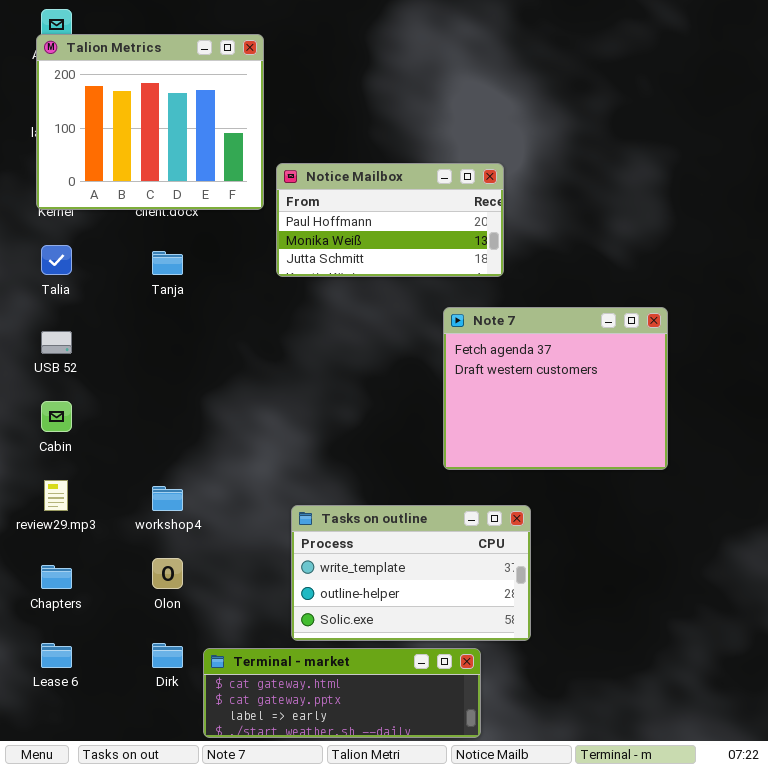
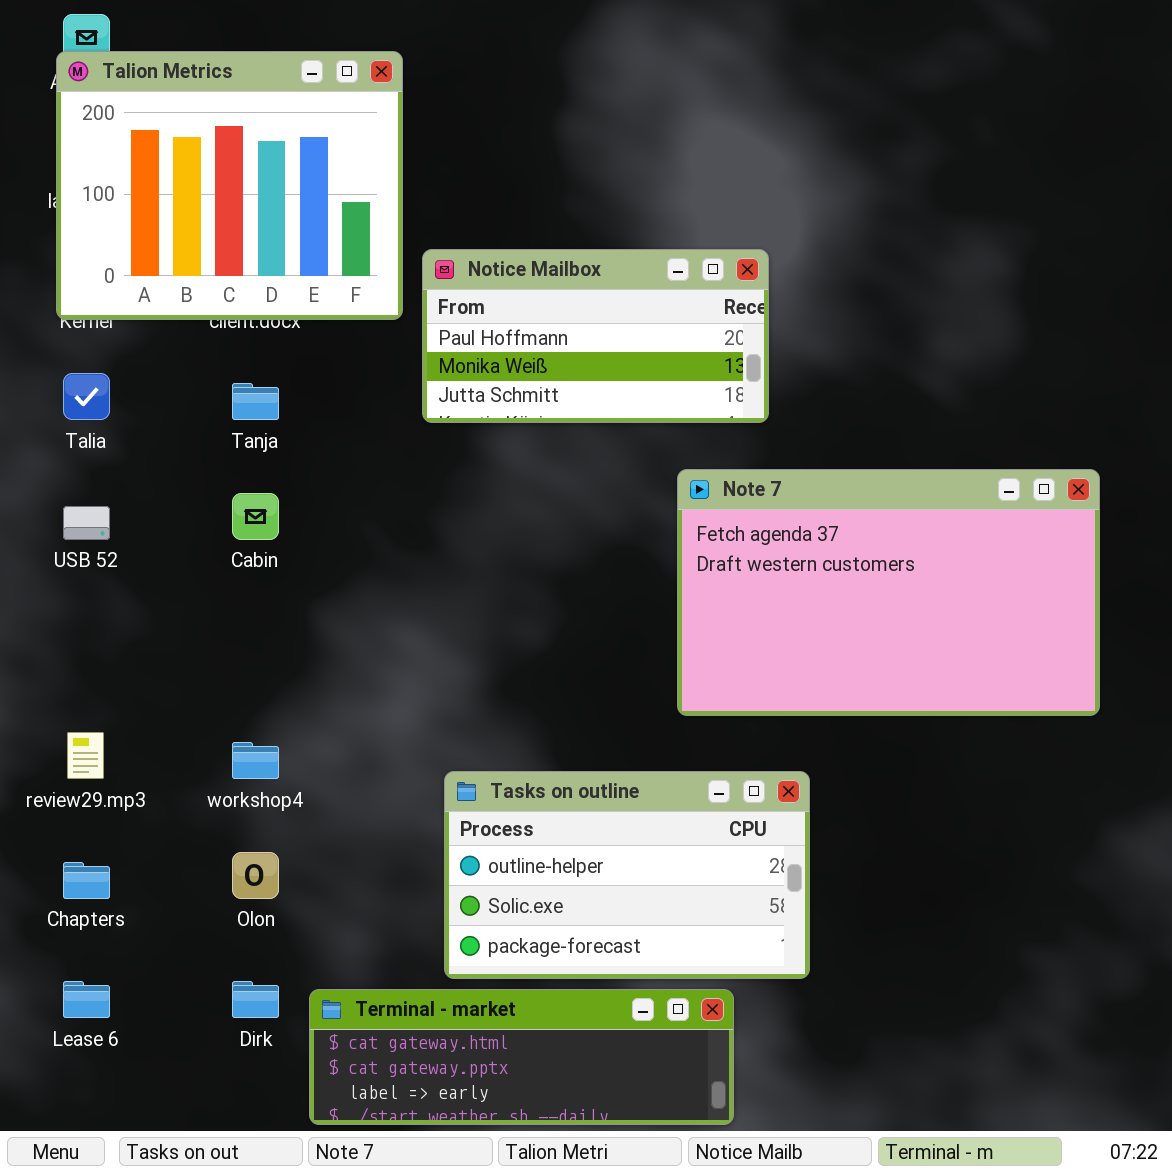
Note 7: [443,307,668,470] -> [677,469,1100,716], resized
Cabin: [41,401,72,432] -> [232,493,279,540], moved
Tasks on outline: [291,505,531,641] -> [444,771,810,979], scrolled down 1 row

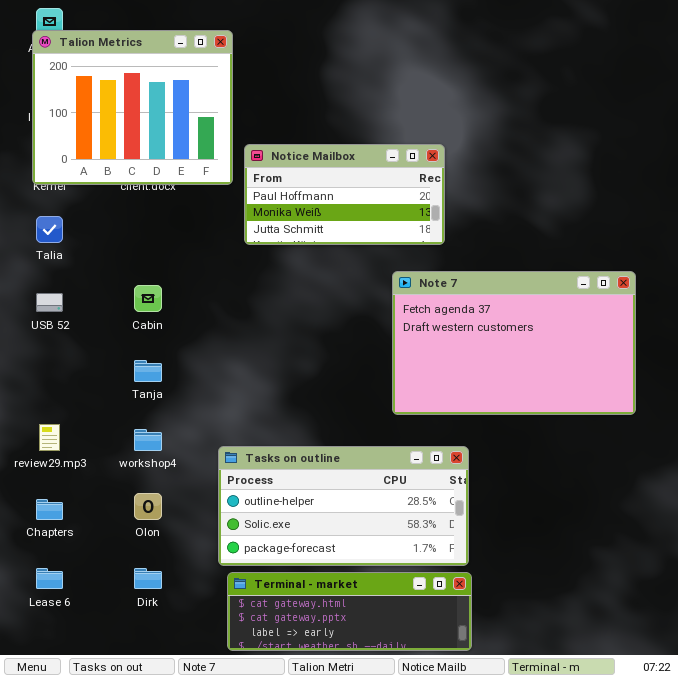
Tanja: [232,383,279,420] -> [134,360,162,382], moved
Tasks on outline: [444,771,810,979] -> [218,446,469,566], resized
Terminal - market: [309,989,734,1125] -> [227,572,472,651], moved

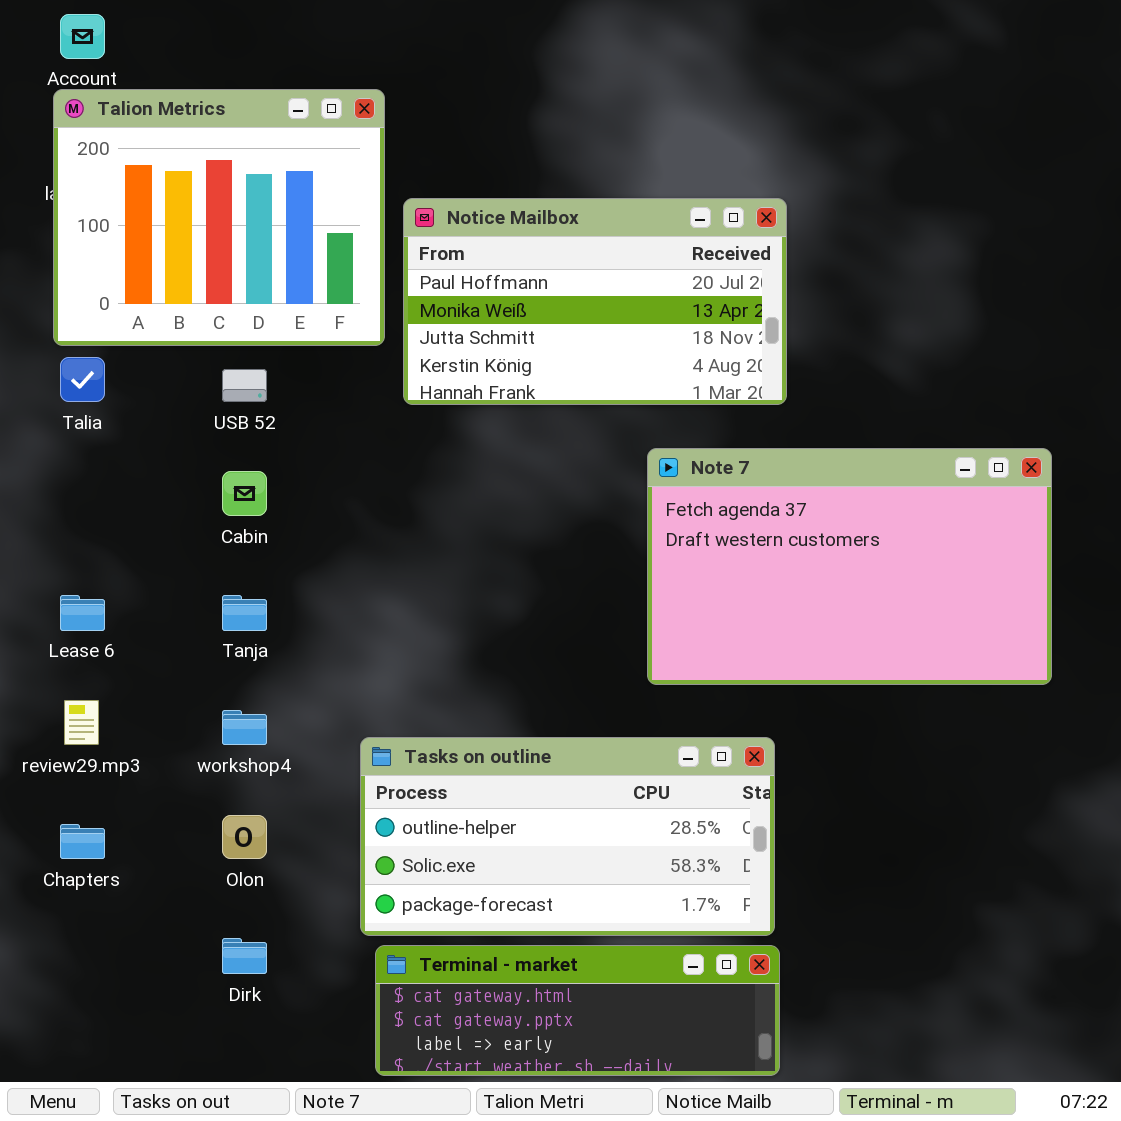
Talion Metrics: [32,30,233,185] -> [53,89,385,346], moved
Notice Mailbox: [244,144,445,245] -> [403,198,787,405], resized
USB 52: [36,293,63,312] -> [222,369,267,402], moved
Lease 6: [36,568,63,589] -> [60,595,105,631], moved

